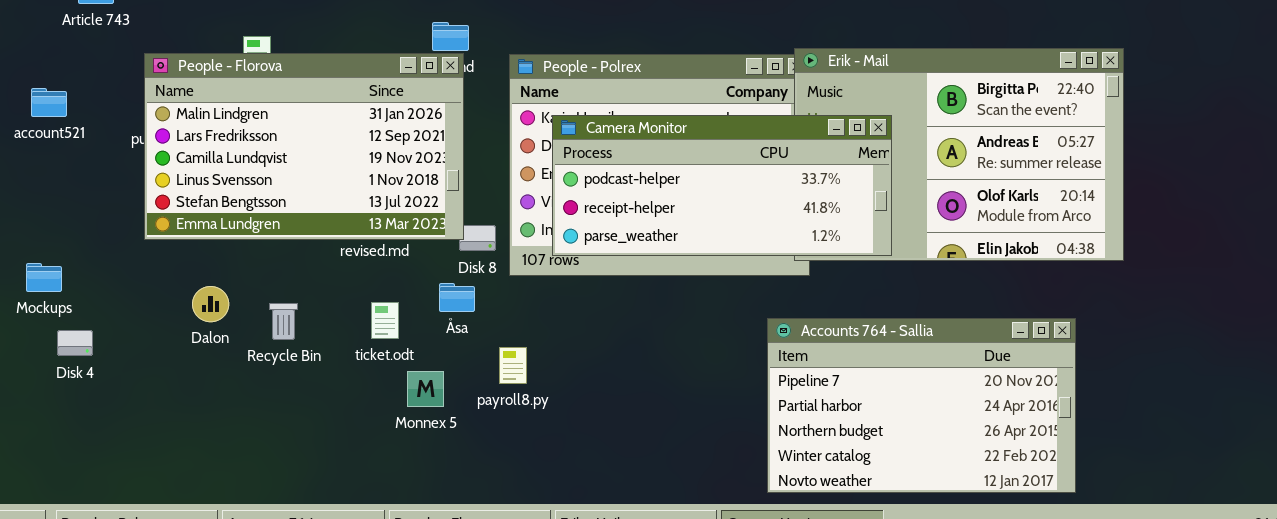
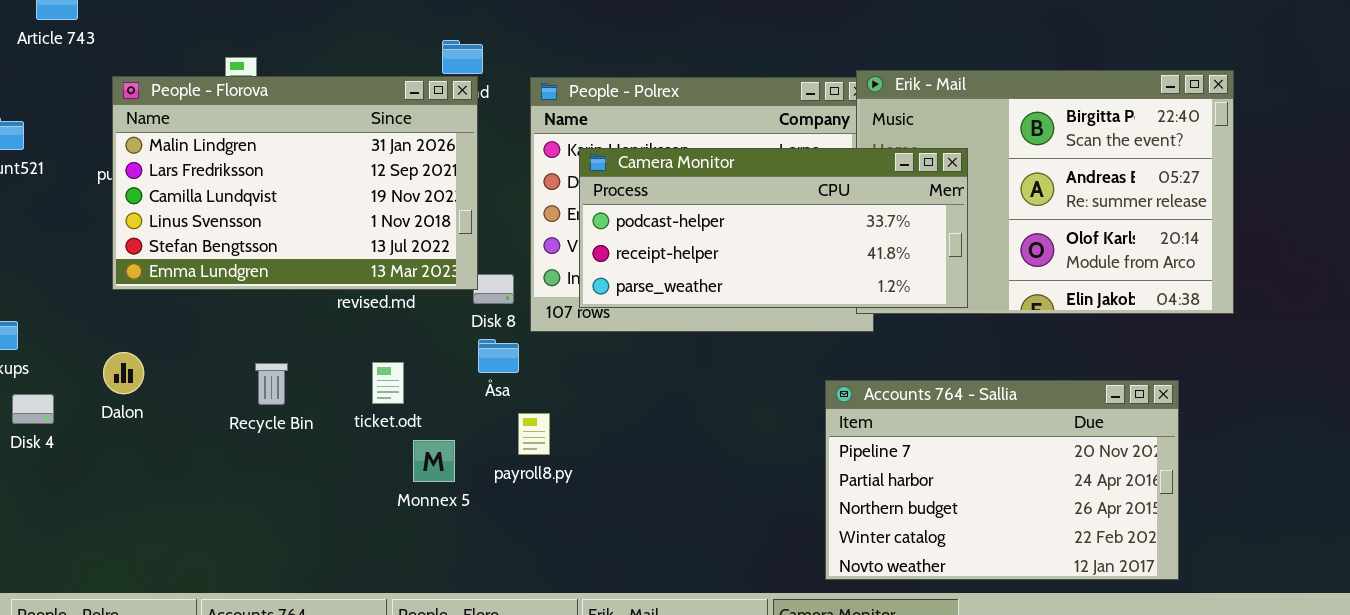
Åsa: [439,283,475,312] -> [478,339,519,373], moved
Dalon: [192,286,229,322] -> [103,352,144,394], moved

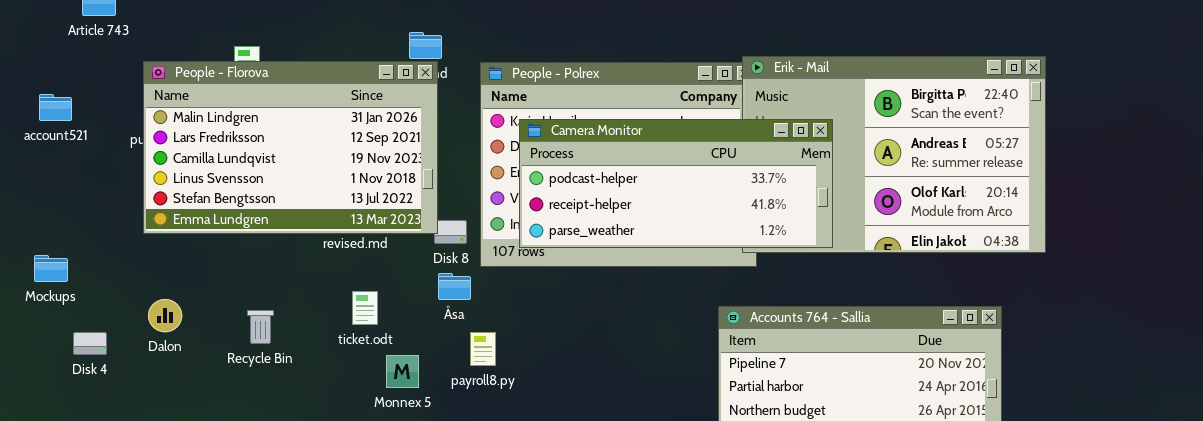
Dalon: [103,352,144,394] -> [148,299,182,332], moved
Recycle Bin: [255,363,288,405] -> [247,310,274,344], moved
Disk 4: [12,394,54,424] -> [73,332,107,355], moved

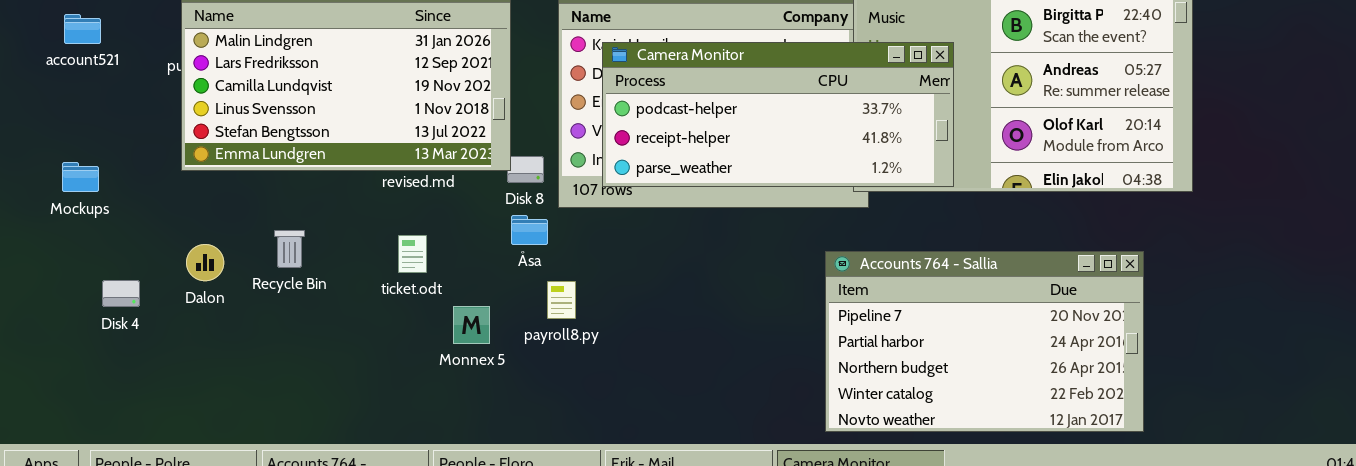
Mockups: [34,255,68,282] -> [62,162,99,192], moved
ticket.odt: [352,291,378,325] -> [398,235,427,273], moved
Recycle Bin: [247,310,274,344] -> [274,230,305,268], moved

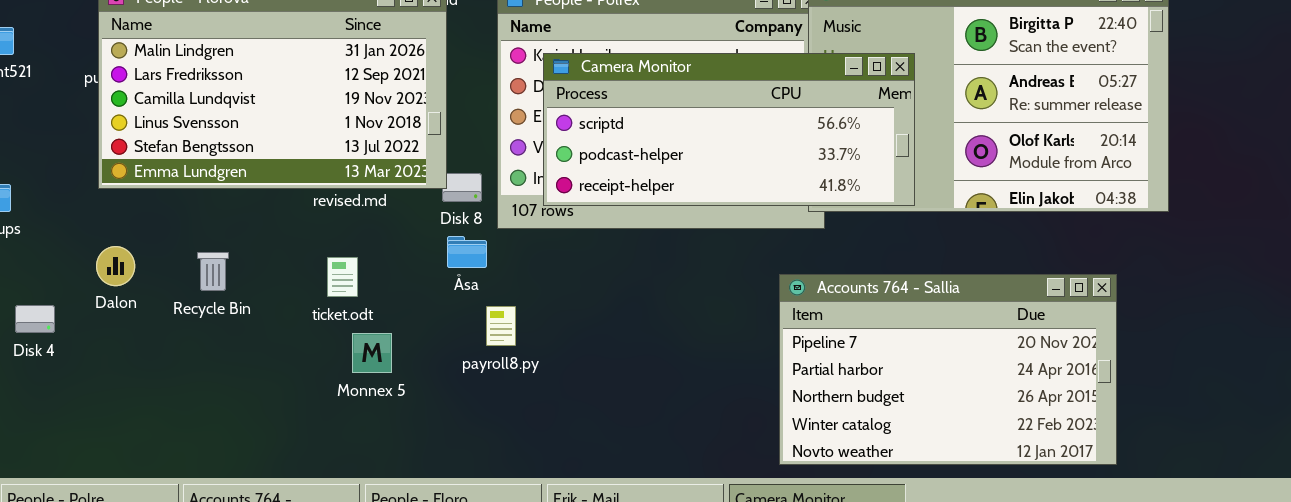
Camera Monitor: [602,42,954,187] -> [543,53,915,206], scrolled up 1 row
Dalon: [186,244,224,281] -> [96,246,135,286], moved
Monnex 5: [453,306,490,344] -> [352,333,392,373], moved

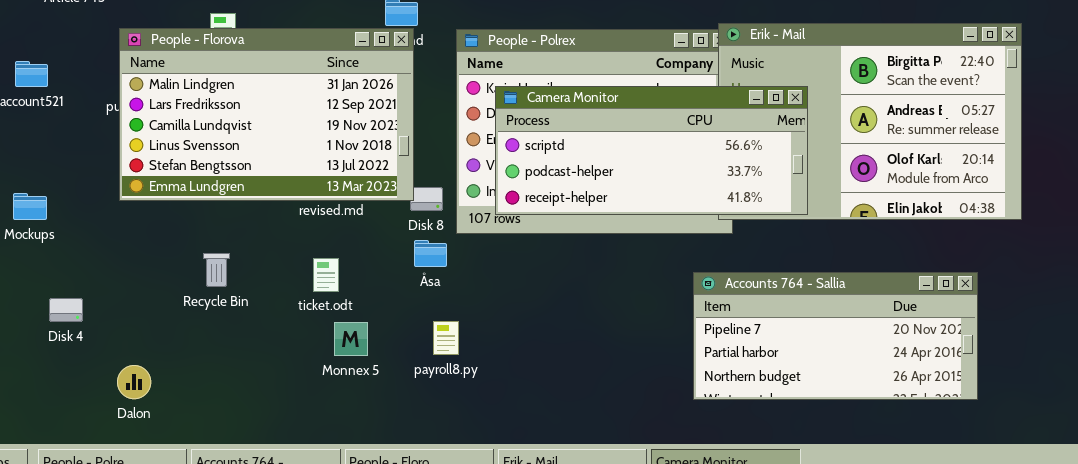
Dalon: [96,246,135,286] -> [117,365,151,399], moved
Accounts 764 - Sallia: [779,274,1117,465] -> [693,272,978,400], resized
payroll8.py: [486,306,516,346] -> [433,321,459,355], moved

